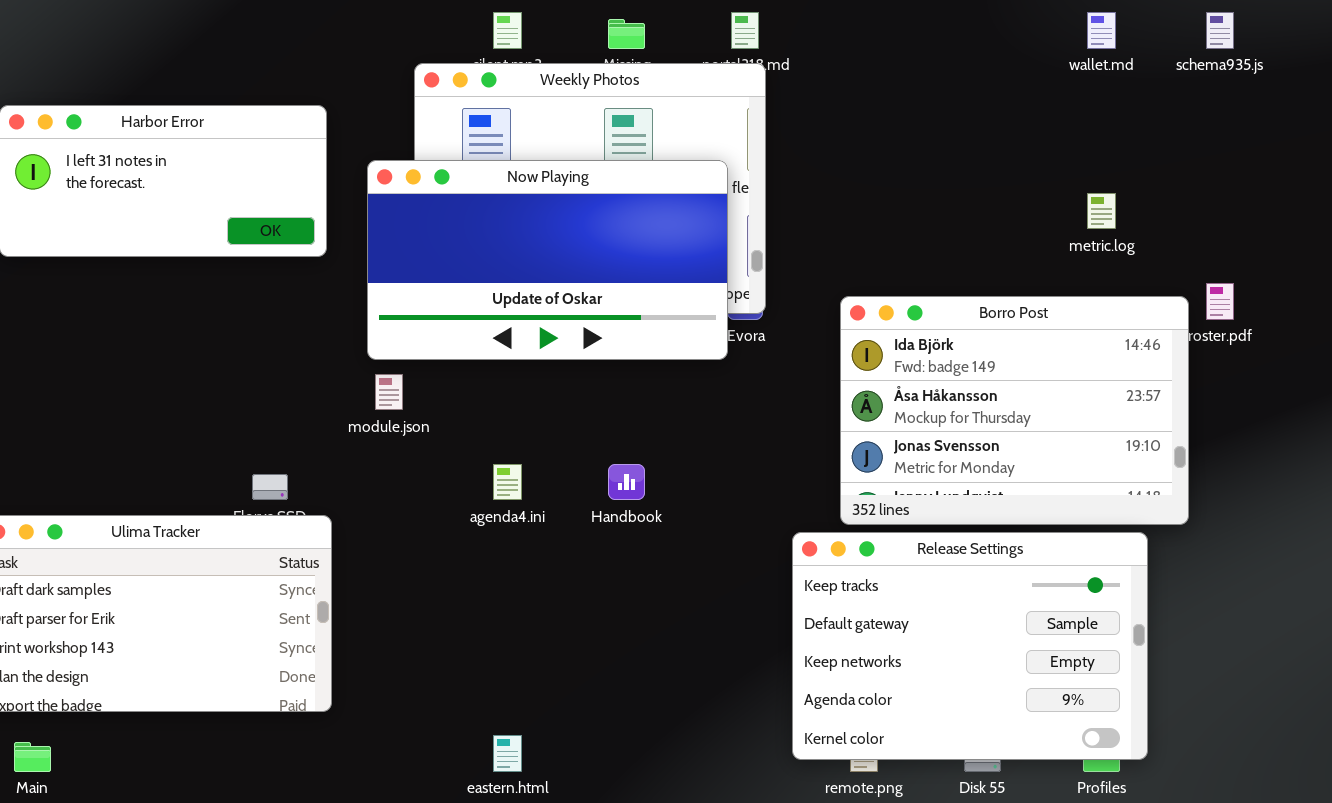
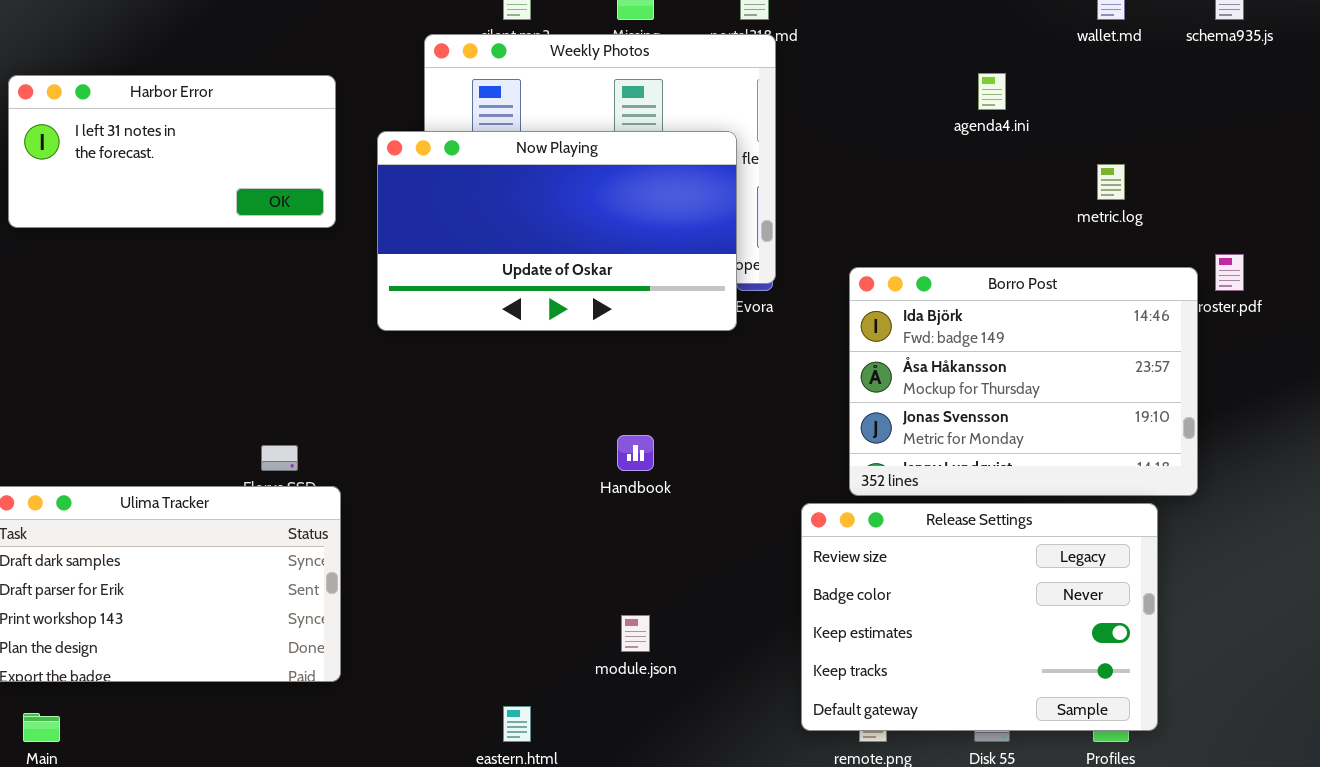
module.json: [375,374,403,410] -> [621,615,650,652], moved
agenda4.ini: [493,464,522,500] -> [978,73,1006,110], moved
Release Settings: [792,532,1148,760] -> [801,503,1158,731], scrolled up 3 rows

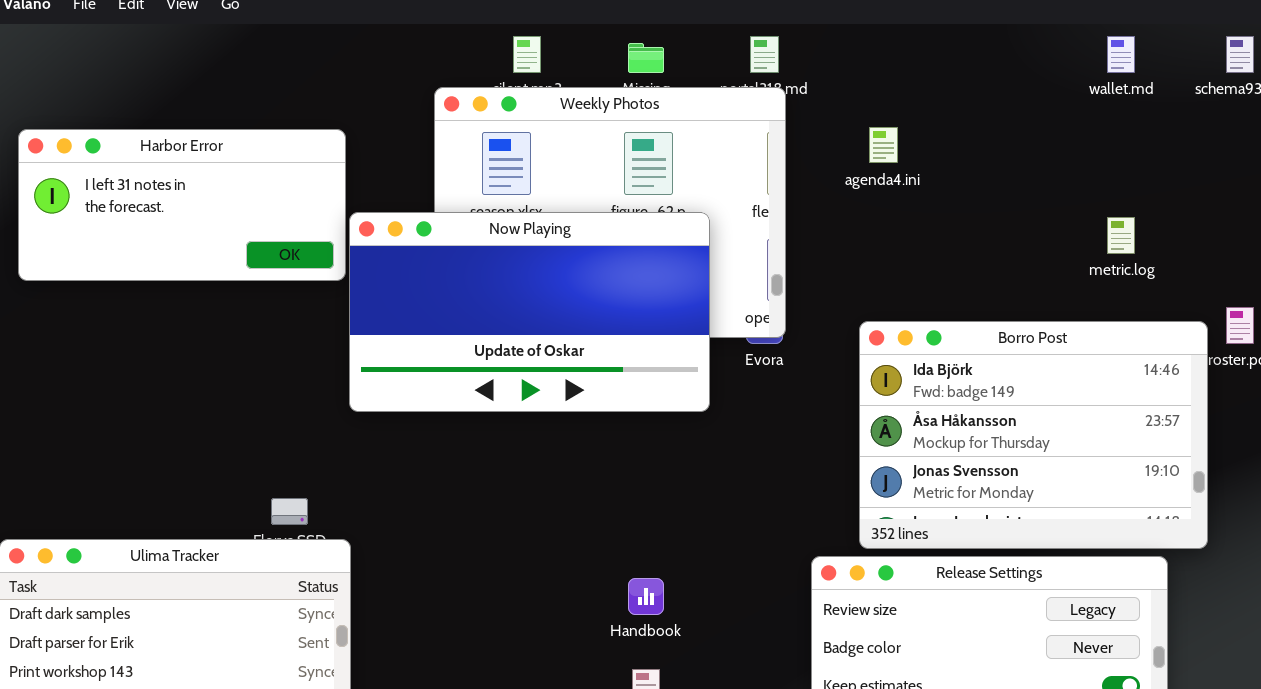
agenda4.ini: [978,73,1006,110] -> [869,127,898,163], moved
Now Playing: [377,131,737,331] -> [349,212,710,412], moved
Handbook: [617,435,654,471] -> [628,578,664,615], moved

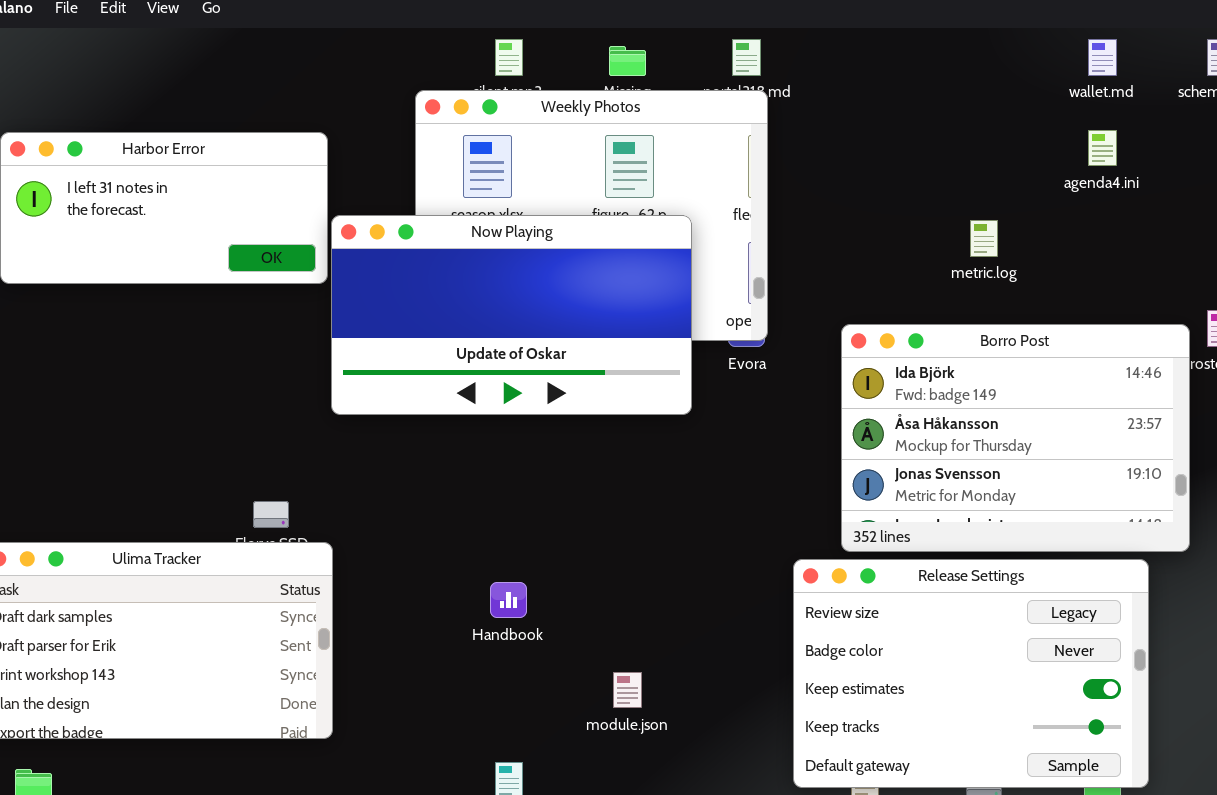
agenda4.ini: [869,127,898,163] -> [1088,130,1117,166], moved
metric.log: [1107,217,1135,254] -> [970,220,998,257], moved
Handbook: [628,578,664,615] -> [490,582,527,618], moved

